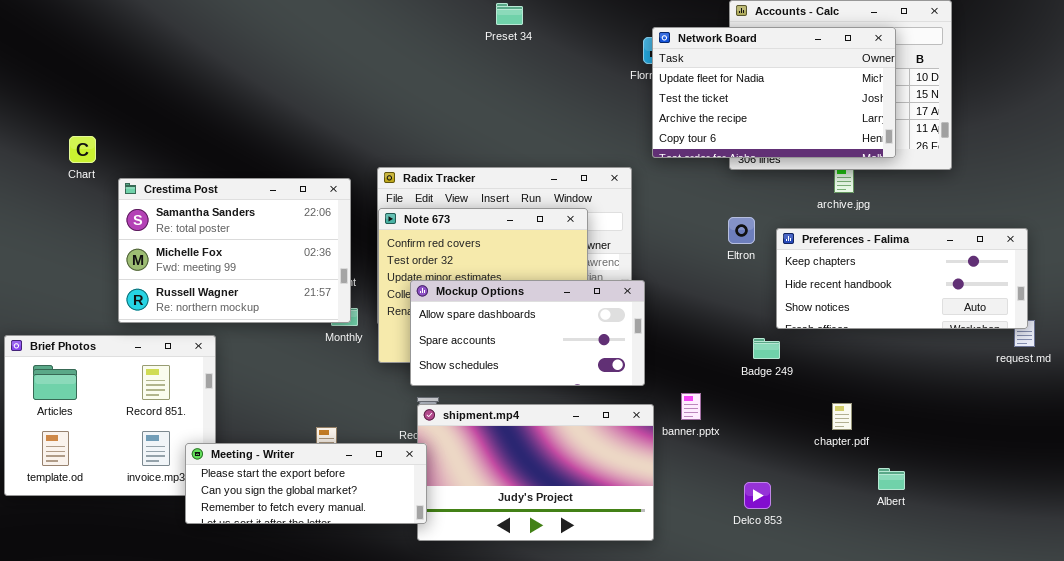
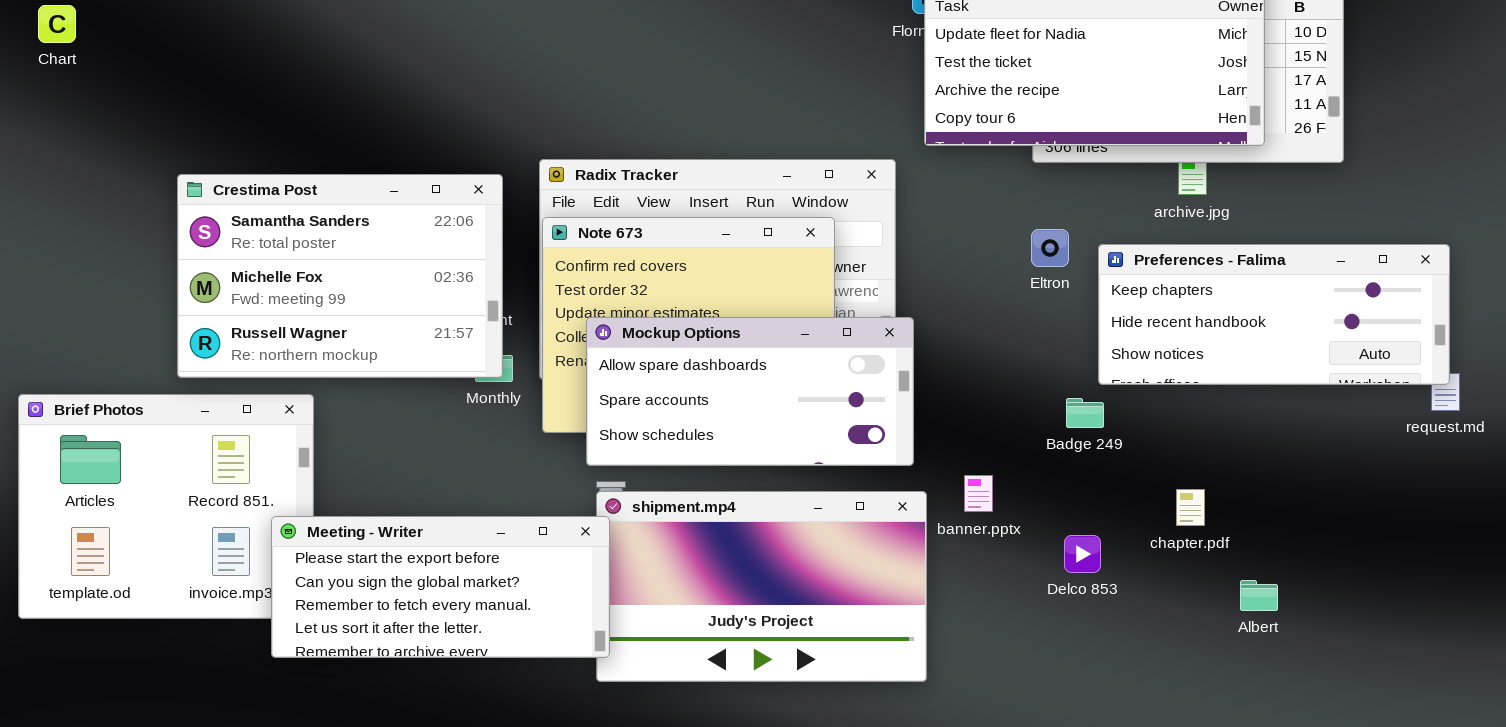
Chart: [69,136,96,163] -> [38,5,76,43], moved
Meeting - Writer: [185,443,427,524] -> [271,516,610,658], resized
Delco 853: [744,482,771,509] -> [1064,535,1101,573], moved

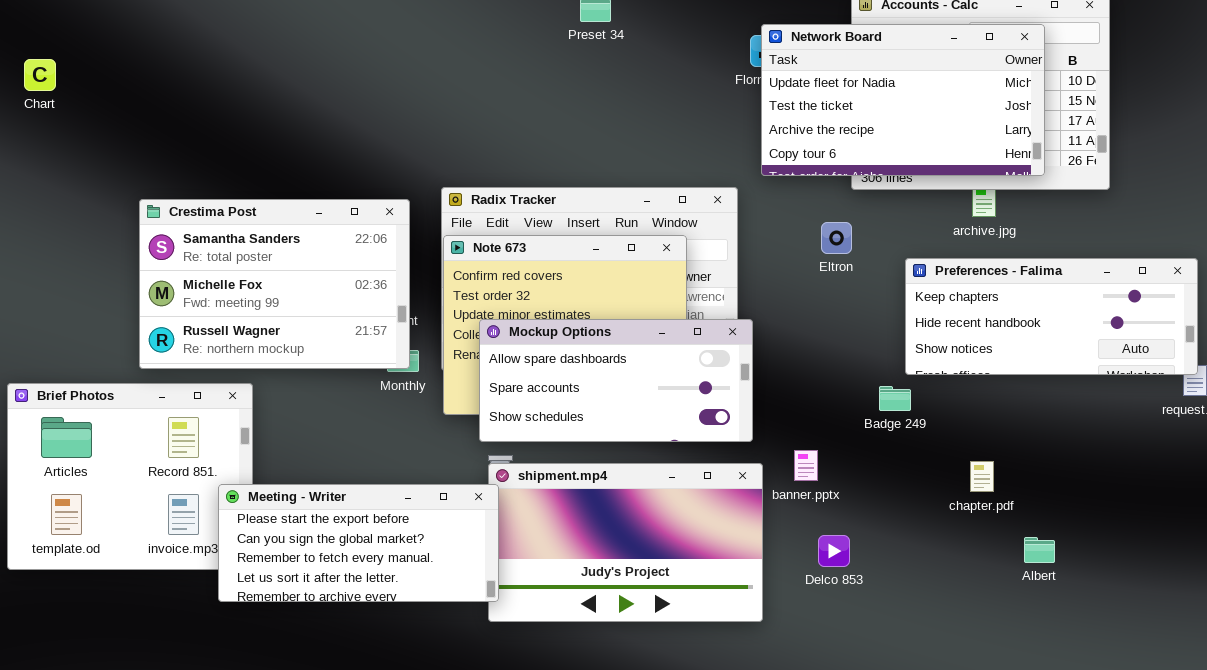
Eltron: [1031,229,1069,267] -> [821,222,852,254], moved
Delco 853: [1064,535,1101,573] -> [818,535,850,567], moved

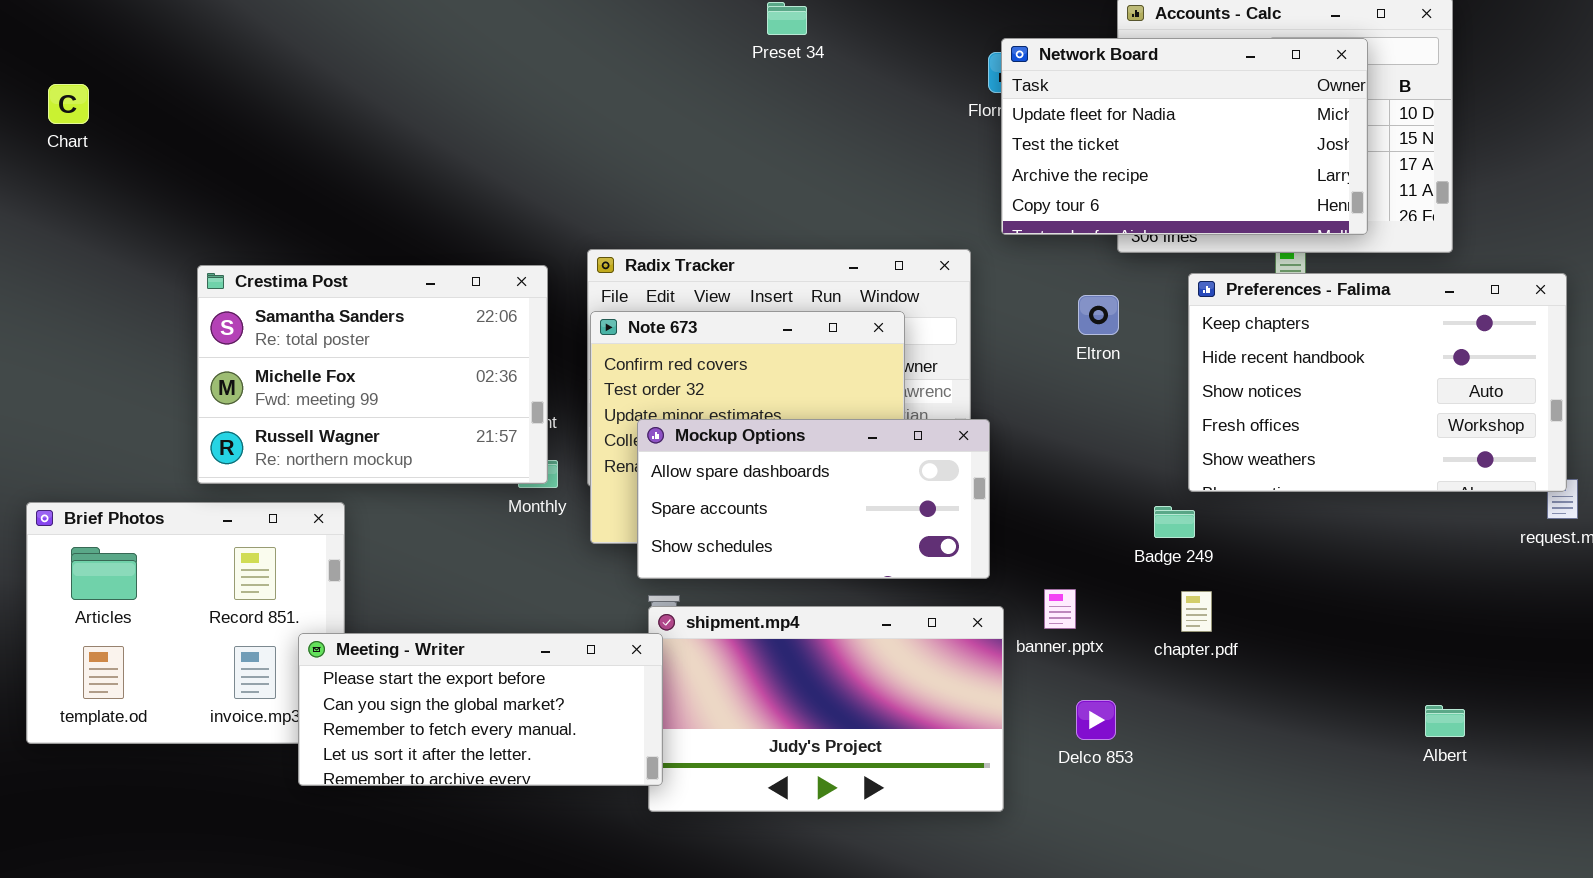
Preferences - Falima: [905,258,1198,375] -> [1188,273,1567,492], resized
chapter.pdf: [970,461,994,492] -> [1181,591,1212,632], moved
Albert: [1024,537,1055,563] -> [1425,705,1465,737], moved

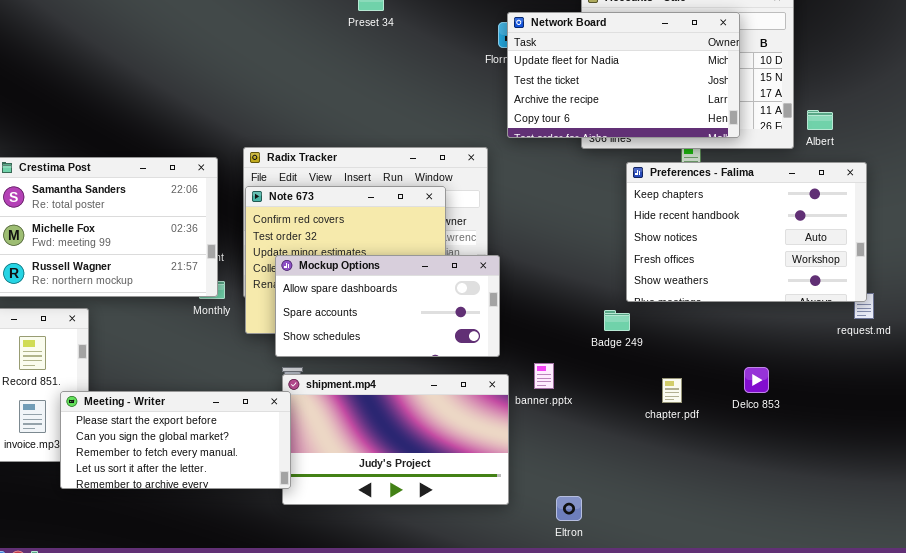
Eltron: [1078,295,1119,335] -> [556,496,582,521], moved
chapter.pdf: [1181,591,1212,632] -> [662,378,682,403], moved
Delco 853: [1076,700,1116,740] -> [744,367,769,393], moved
Albert: [1425,705,1465,737] -> [807,110,833,130], moved

